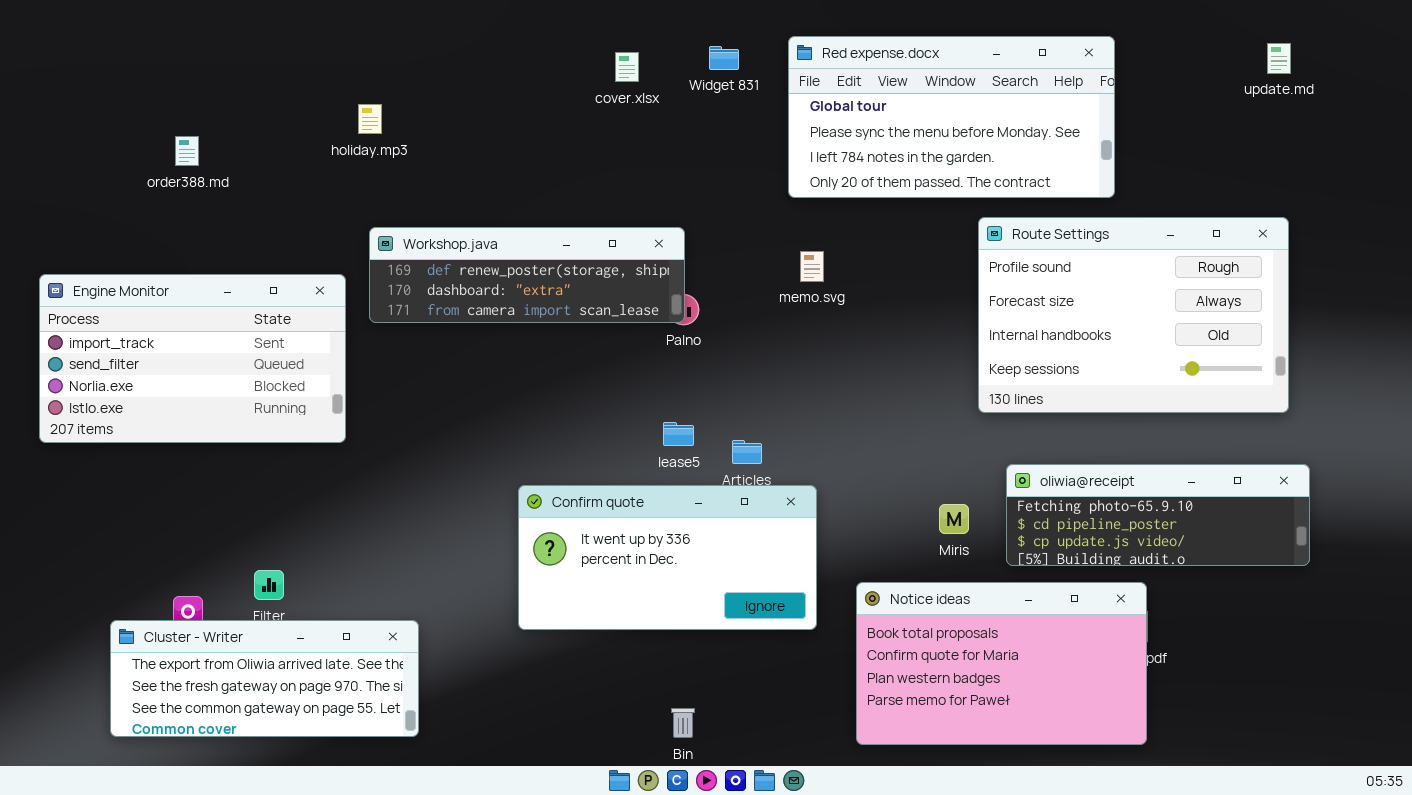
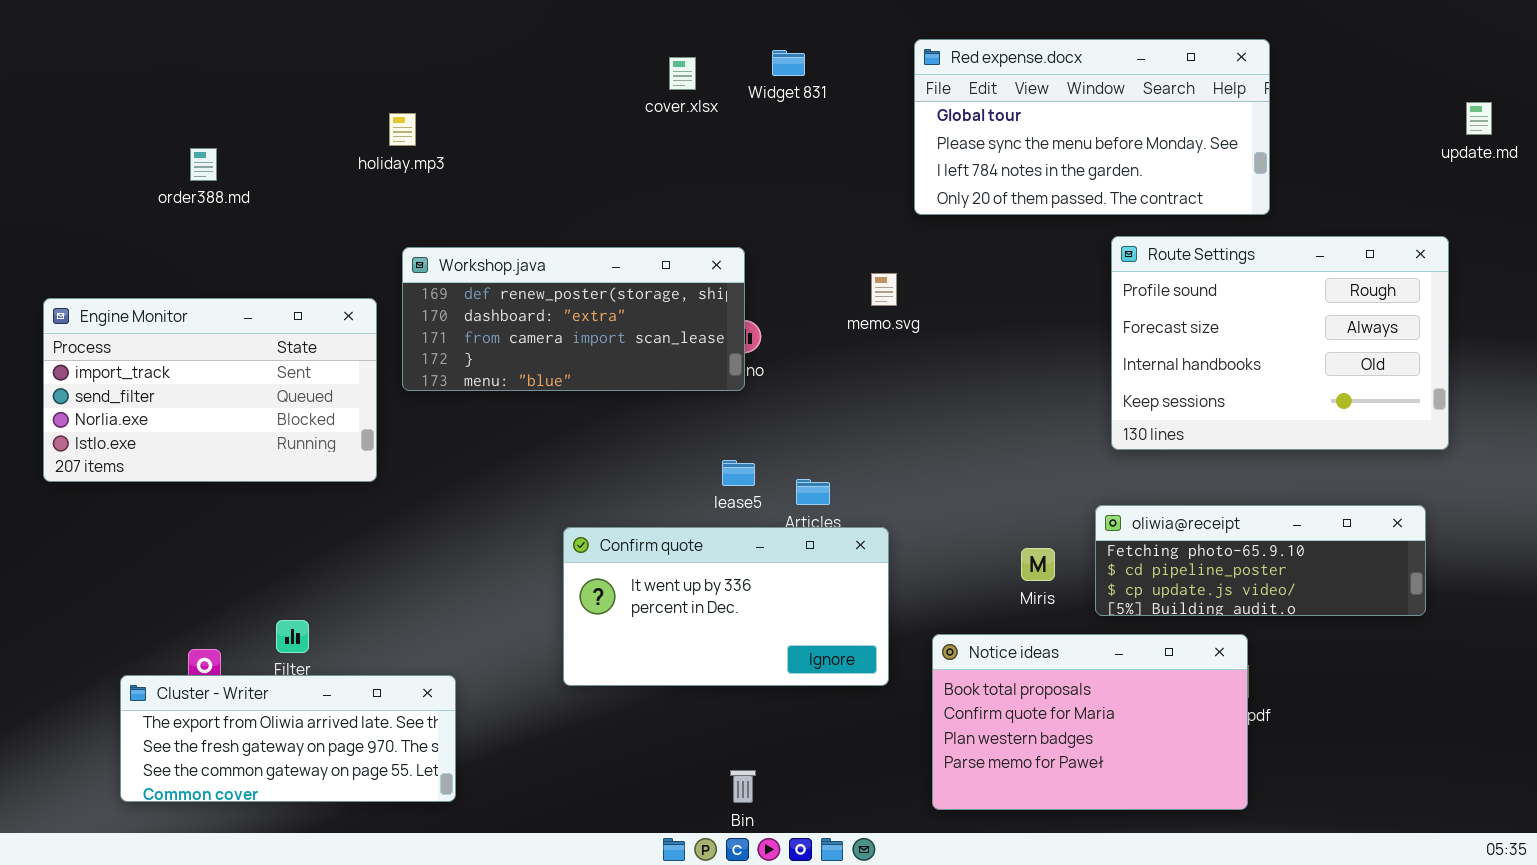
Red expense.docx: [788,36,1115,198] -> [914,39,1270,215], moved
update.md: [1267,43,1291,74] -> [1466,102,1492,135], moved
Route Settings: [978,217,1289,413] -> [1111,236,1449,450], moved
Workshop.java: [369,227,685,323] -> [402,247,745,391], resized

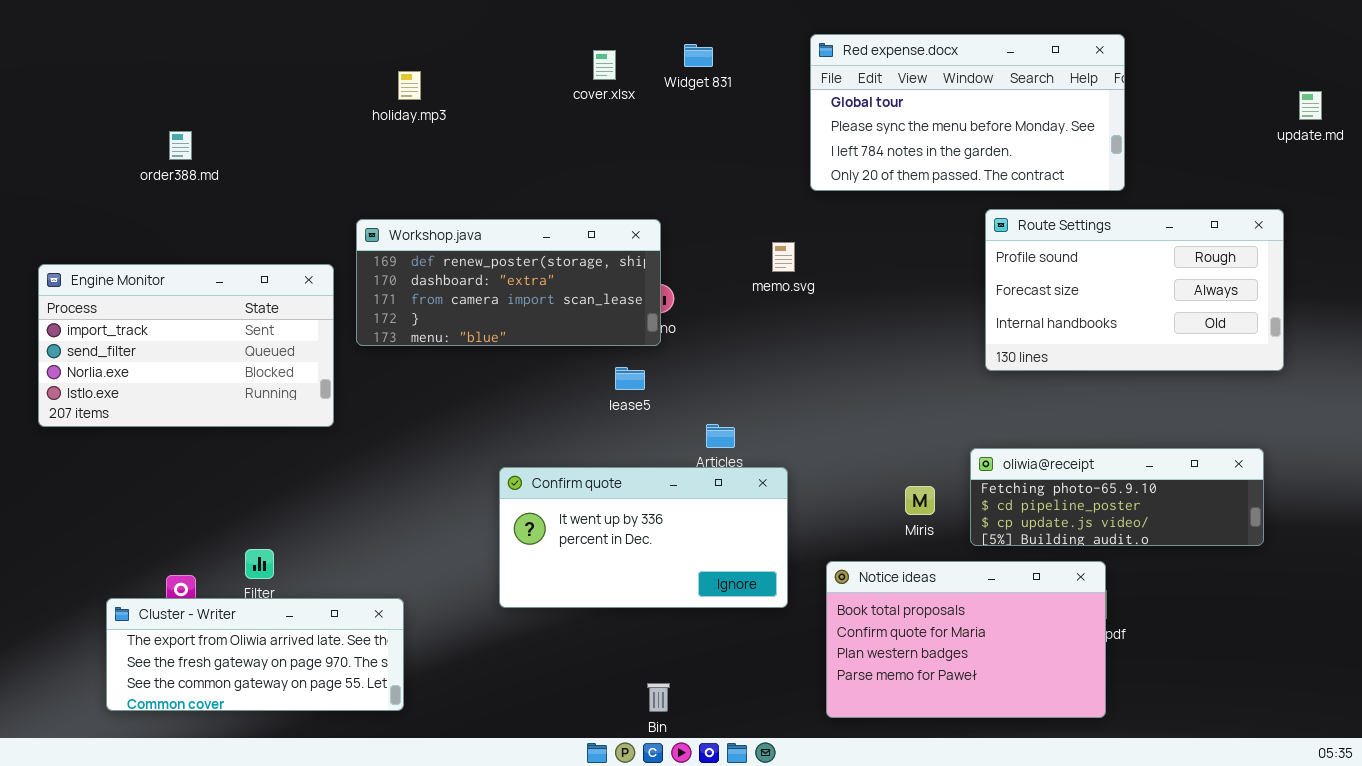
holiday.mp3: [389,113,416,146] -> [398,71,421,100], moved
Route Settings: [1111,236,1449,450] -> [985,209,1284,371], resized
lease5: [722,460,755,486] -> [615,367,645,390], moved

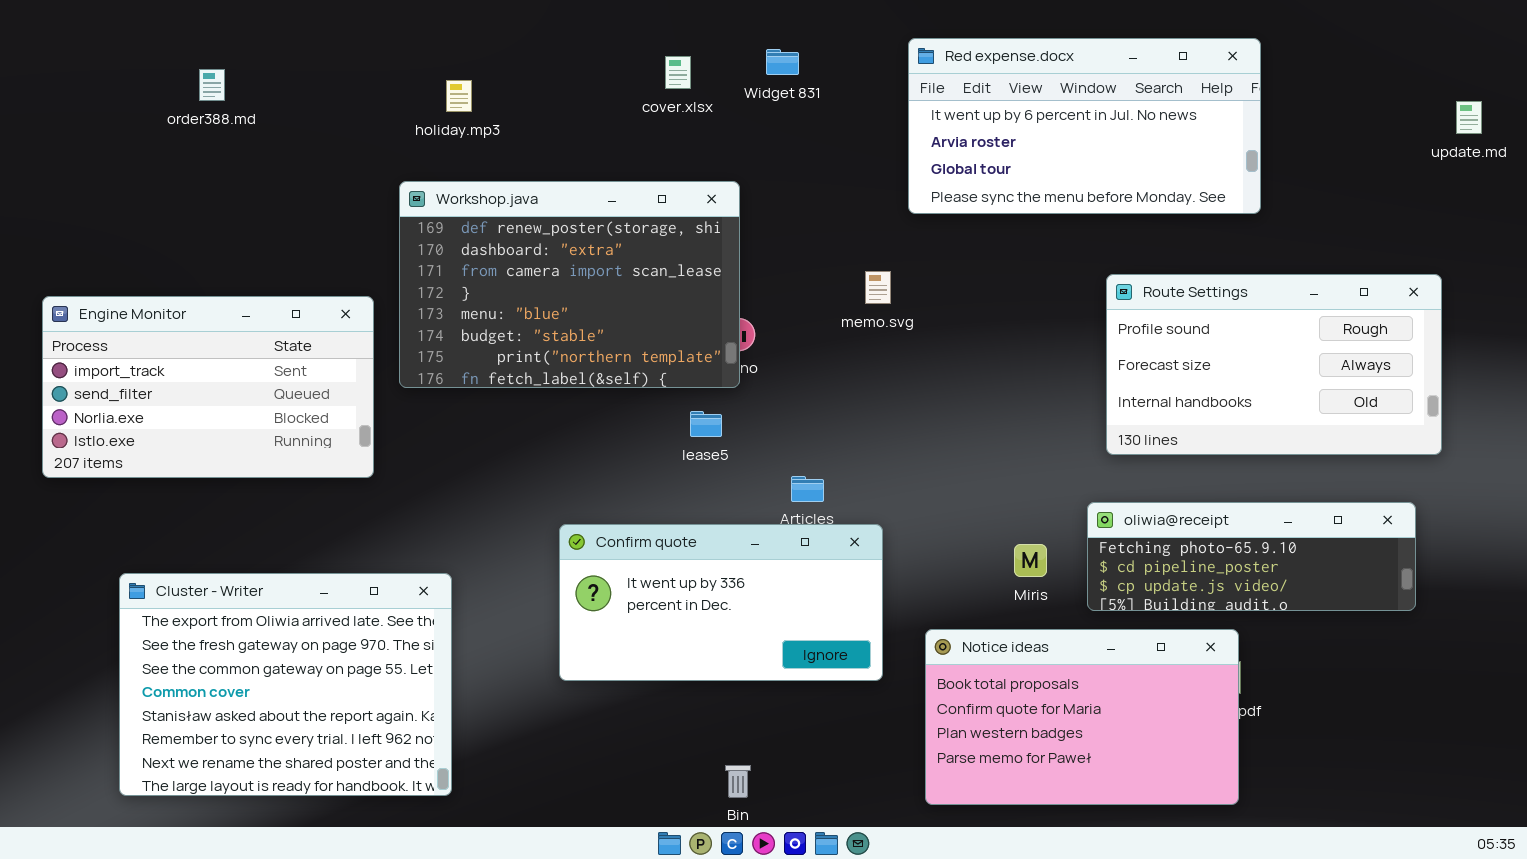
Red expense.docx: [810,34,1125,191] -> [908,38,1261,214], scrolled up 2 rows
order388.md: [169,131,192,160] -> [199,69,225,101], moved
Route Settings: [985,209,1284,371] -> [1106,274,1442,455], moved
Workshop.java: [356,219,661,346] -> [399,181,740,388], resized
Cluster - Writer: [106,598,404,711] -> [119,573,452,796], resized

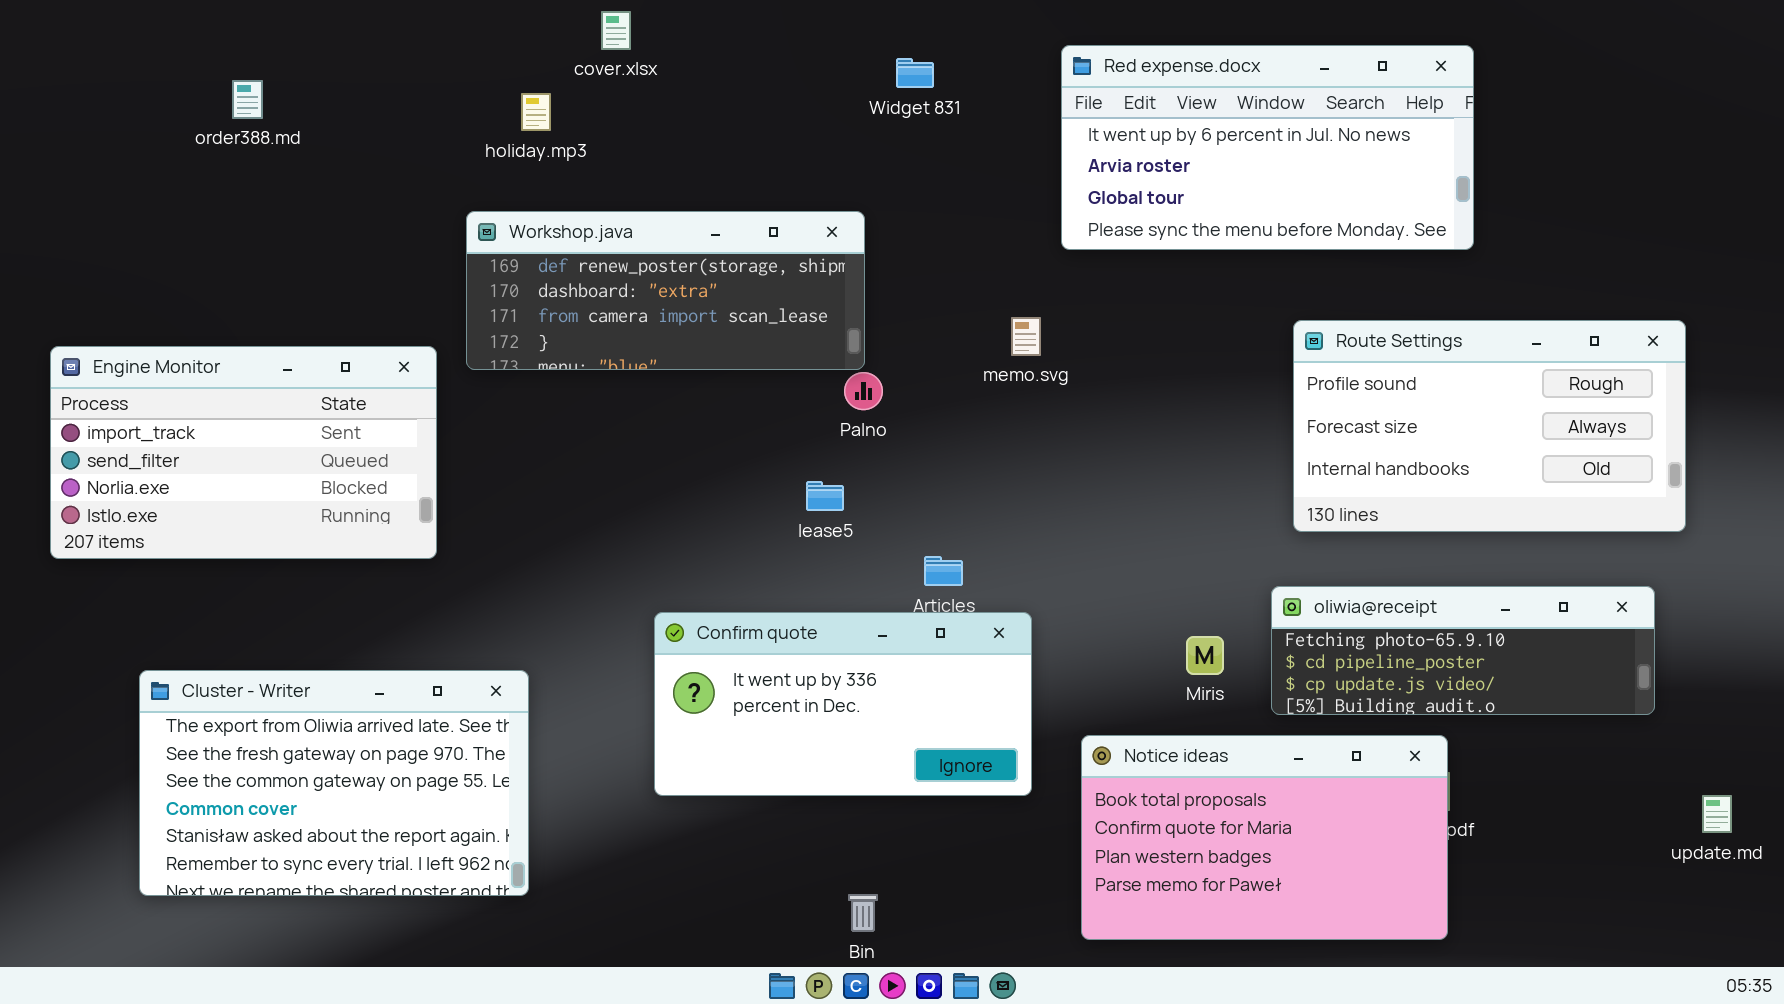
cover.xlsx: [665,56,691,89] -> [601,11,631,50], moved
update.md: [1456,101,1482,134] -> [1702,795,1732,833], moved
Workshop.java: [399,181,740,388] -> [466,211,865,370], resized
Cluster - Writer: [119,573,452,796] -> [139,670,529,896], resized

